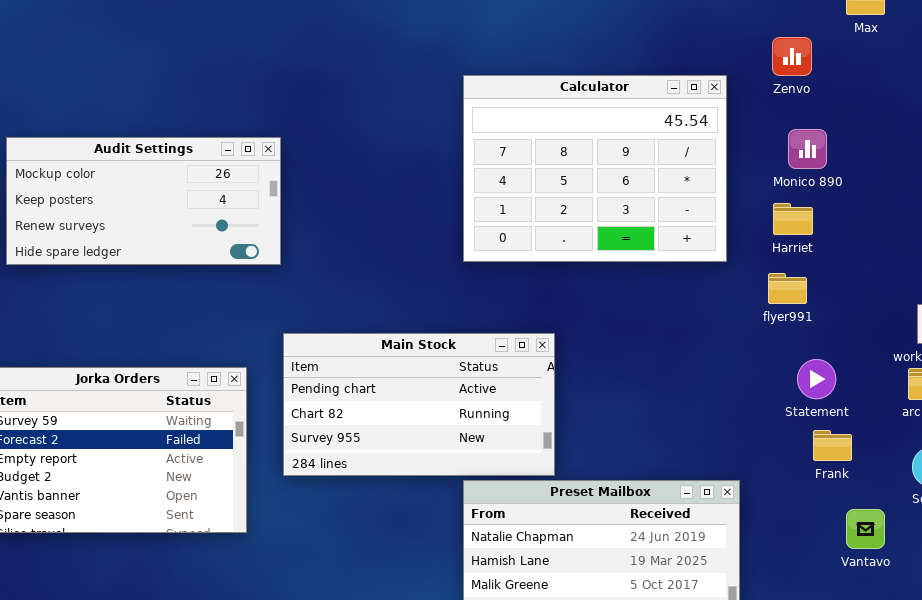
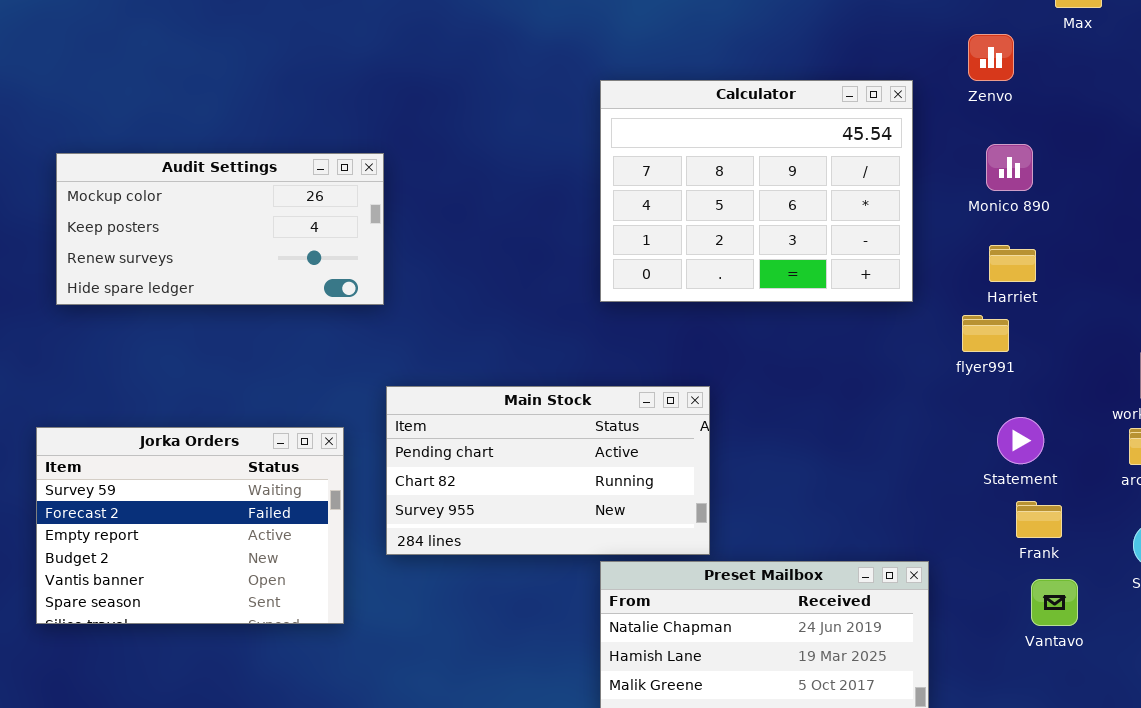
Harriet: [773,203,813,235] -> [989,245,1036,282], moved
Vantavo: [846,509,885,549] -> [1031,579,1078,626], moved

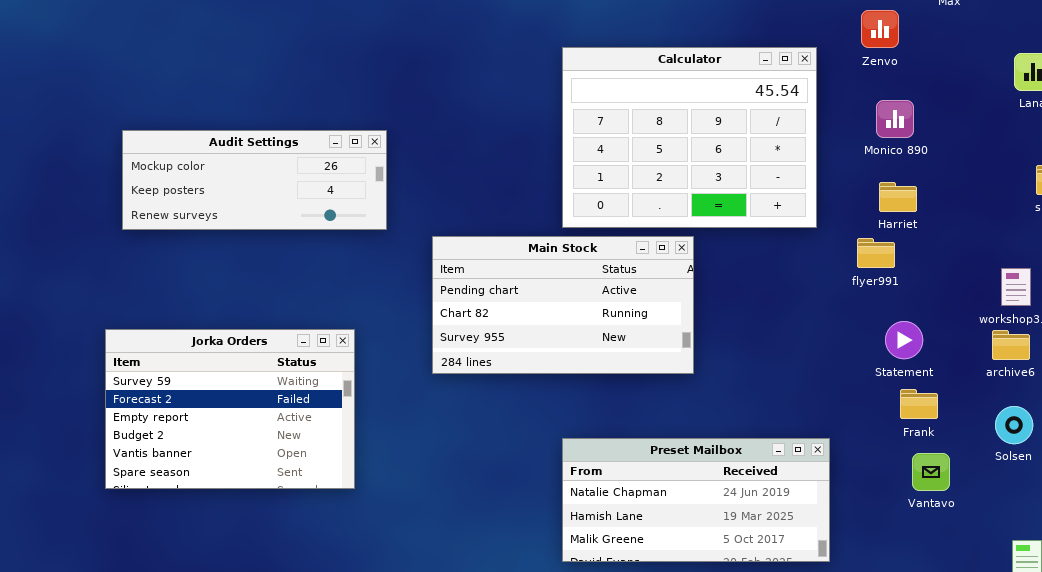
Audit Settings: [56,153,384,305] -> [122,130,387,230], resized
Main Stock: [386,386,710,555] -> [432,236,694,374], moved

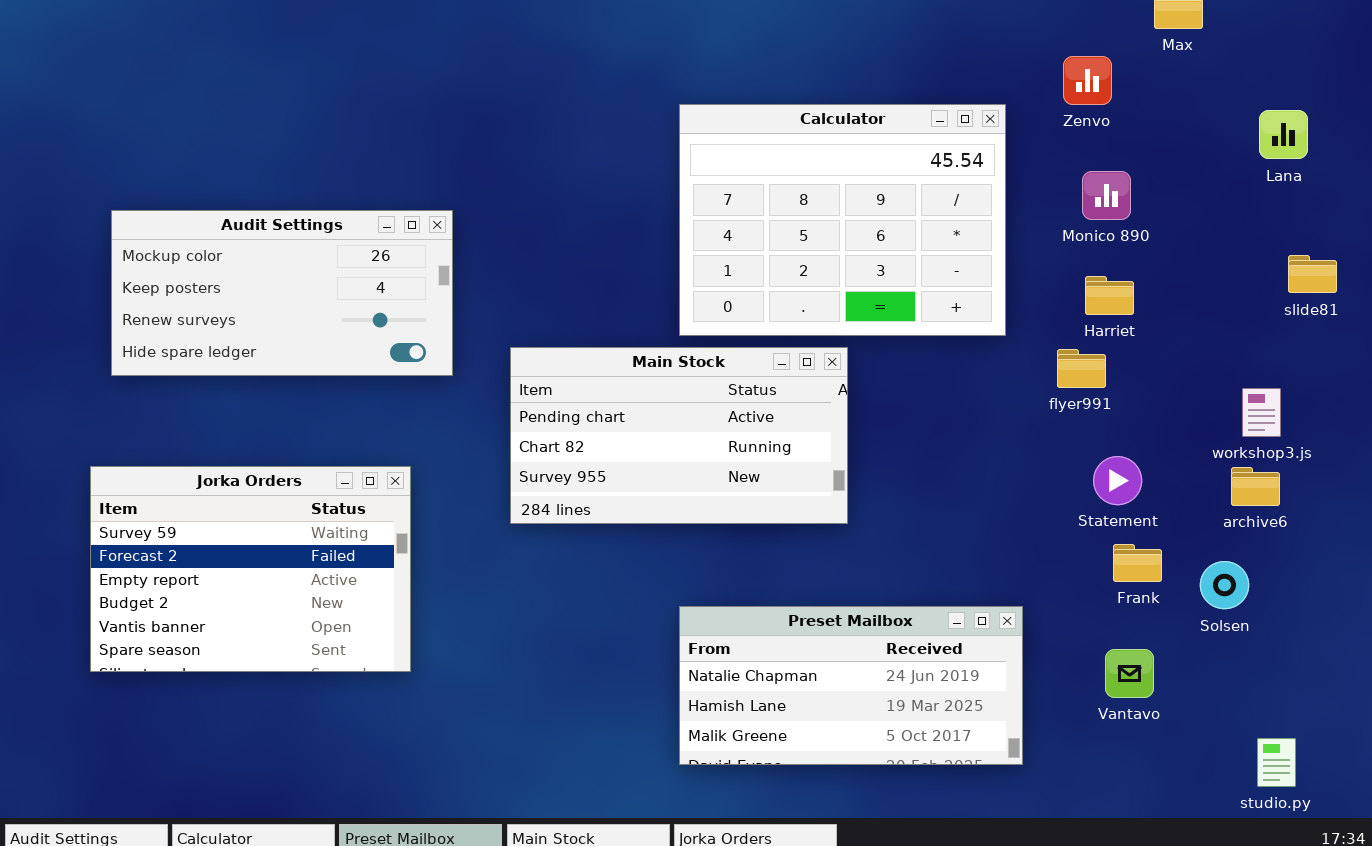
Audit Settings: [122,130,387,230] -> [111,210,453,376], resized
Solsen: [995,406,1033,444] -> [1200,561,1249,609], moved
Vantavo: [912,453,950,491] -> [1105,649,1154,698], moved

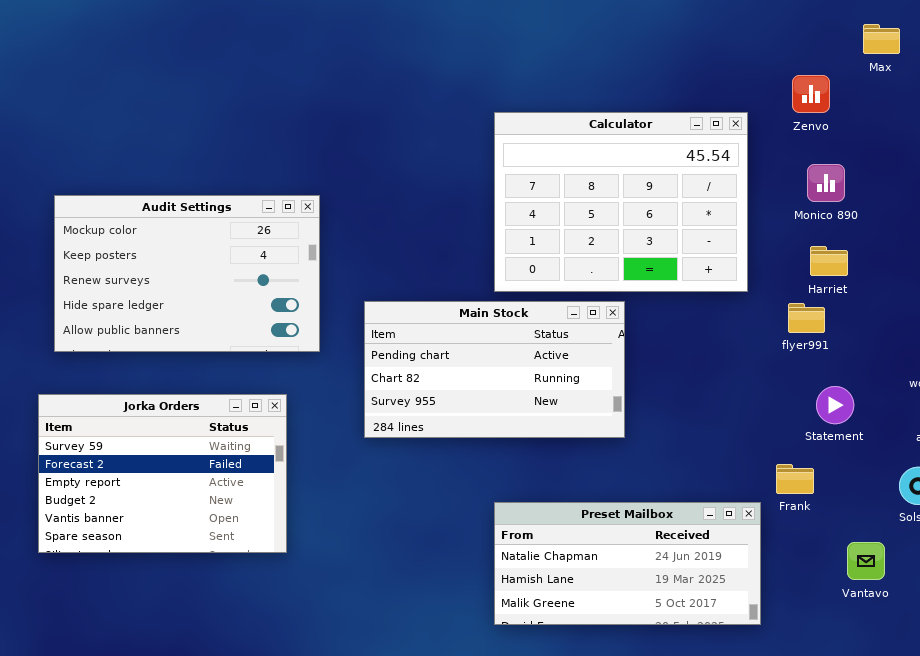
Audit Settings: [111,210,453,376] -> [54,195,320,352], resized
Frank: [1113,544,1162,582] -> [776,464,814,494], moved
Vantavo: [1105,649,1154,698] -> [847,542,885,580], moved

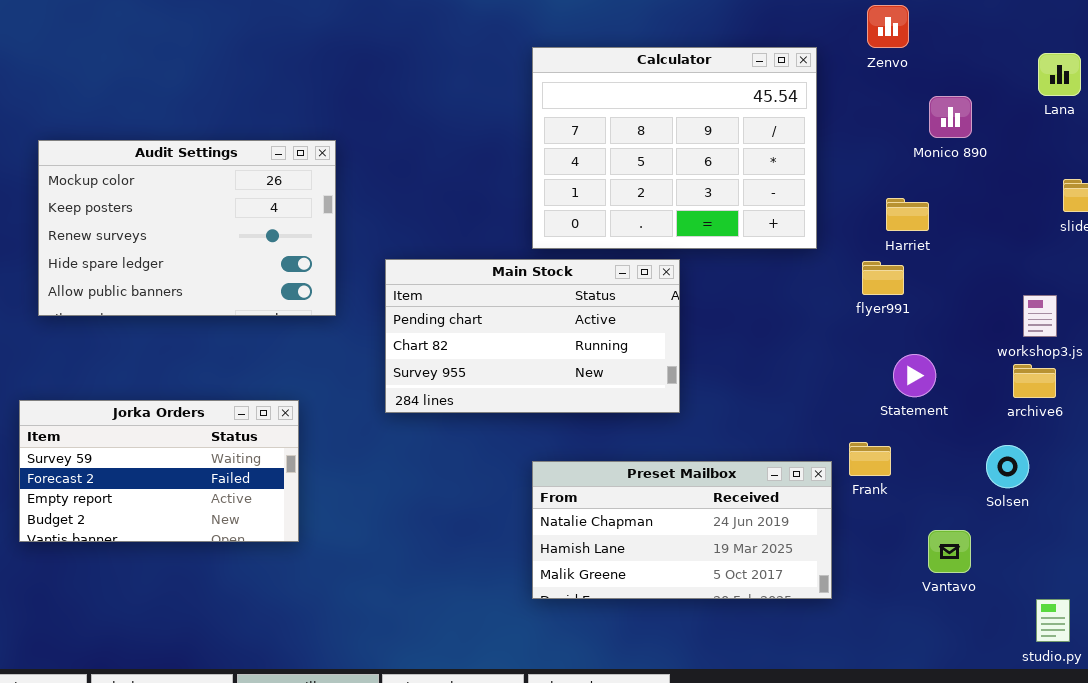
Monico 890: [807,164,845,202] -> [929,96,972,138], moved
Jorka Orders: [38,394,287,553] -> [19,400,299,542], resized
Preset Mailbox: [494,502,761,625] -> [532,461,832,599], moved

